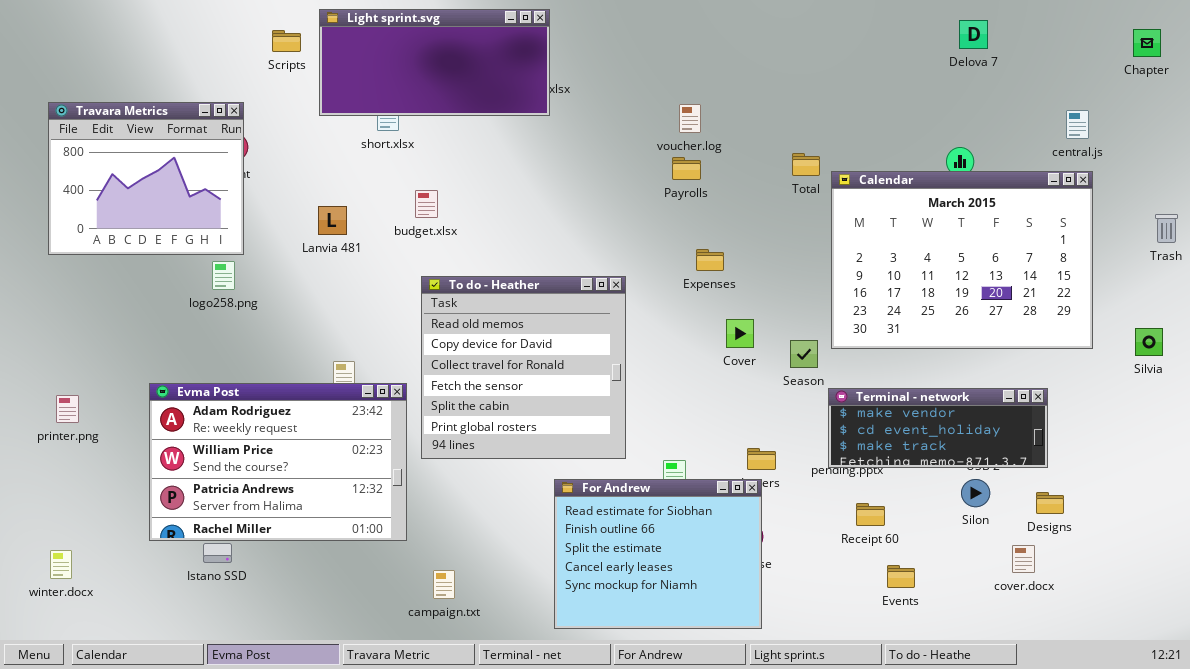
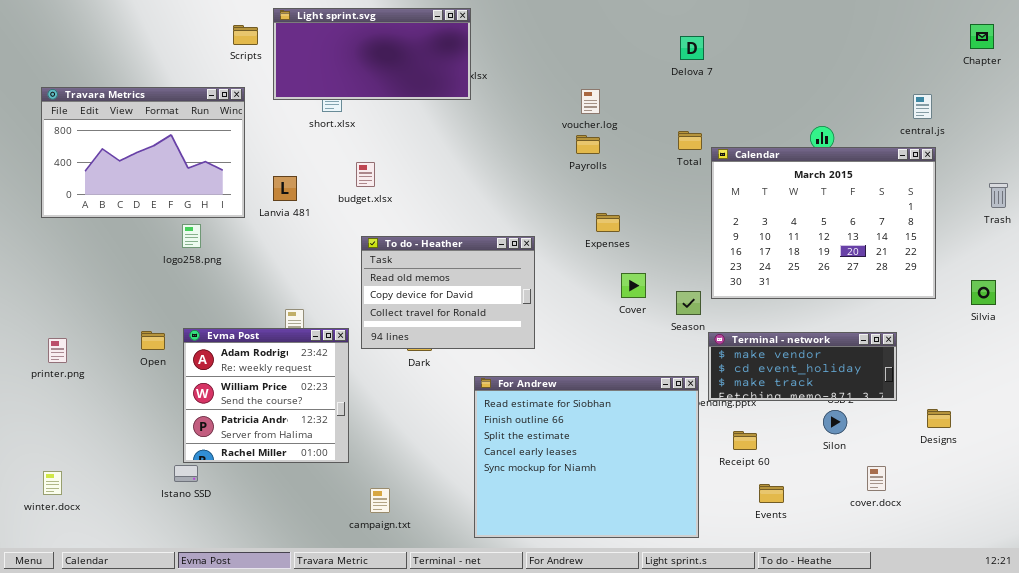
Delova 7: [959,20,988,49] -> [680,36,704,60], moved
Travara Metrics: [48,102,244,255] -> [41,87,245,218], resized
To do - Heather: [421,276,626,459] -> [361,236,535,349], resized
Evma Post: [149,383,407,541] -> [183,328,349,463], resized
For Andrew: [554,479,762,629] -> [474,376,699,538], resized
Designs: [1036,492,1064,514] -> [927,409,951,428], moved

